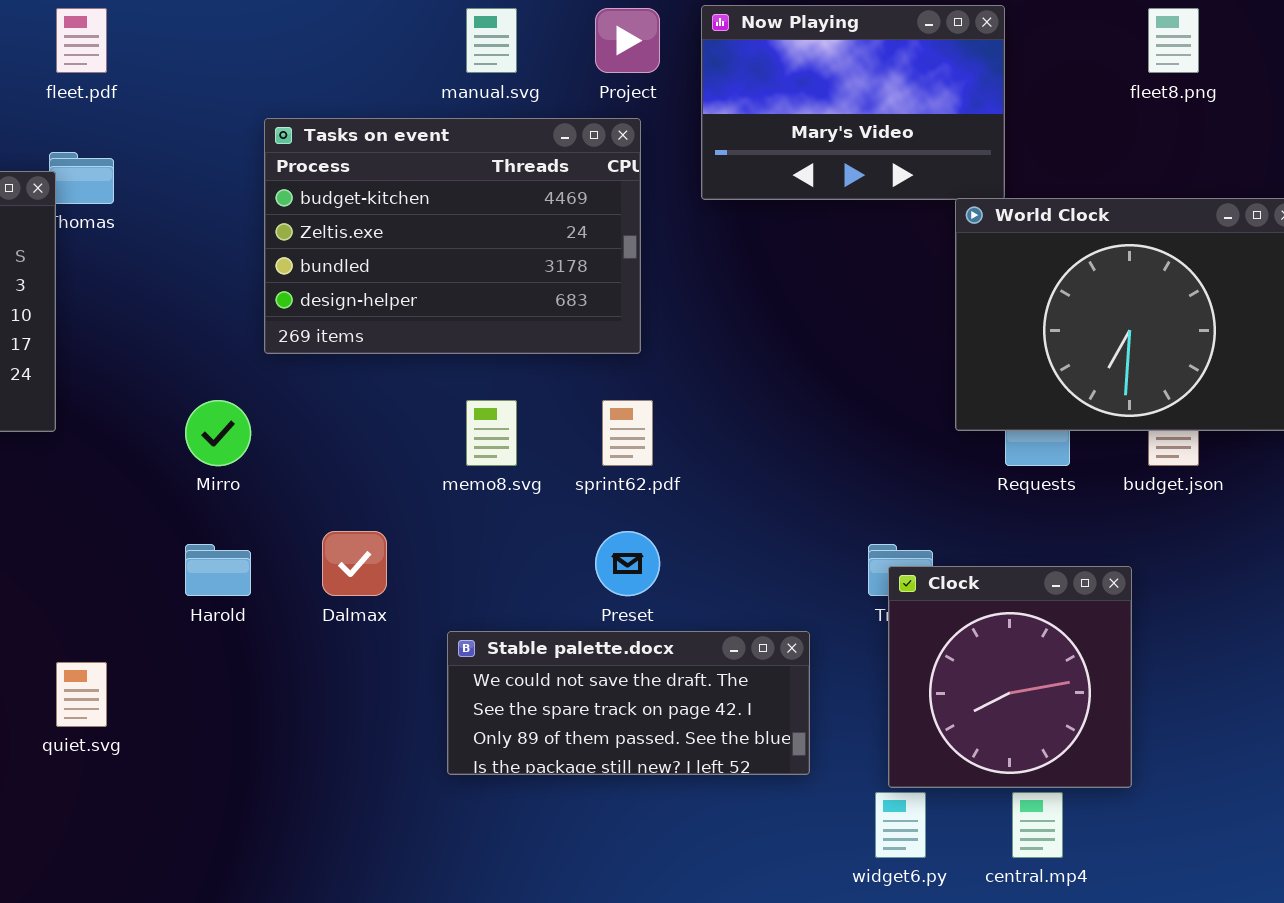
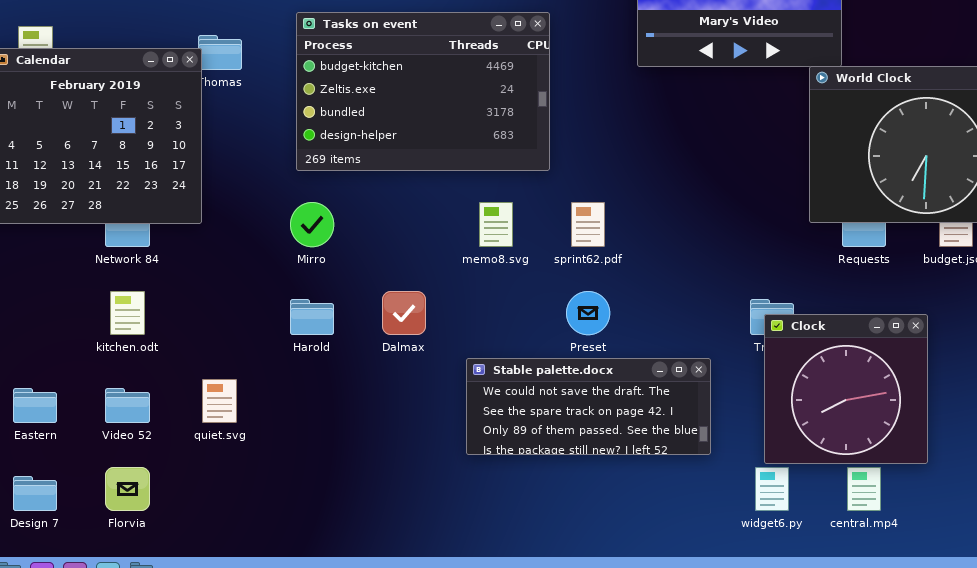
Tasks on event: [264,118,641,354] -> [296,12,550,171], moved

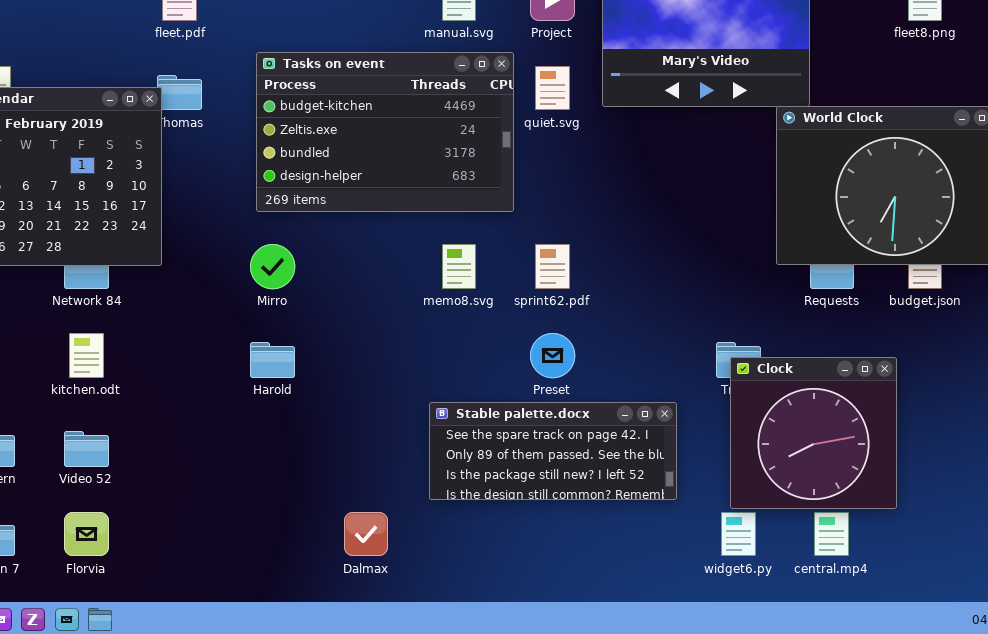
Dalmax: [382,291,426,335] -> [344,512,388,556], moved
Stable palette.docx: [466,358,711,455] -> [429,402,677,500], scrolled down 1 row
quiet.svg: [202,379,237,423] -> [535,66,570,110], moved

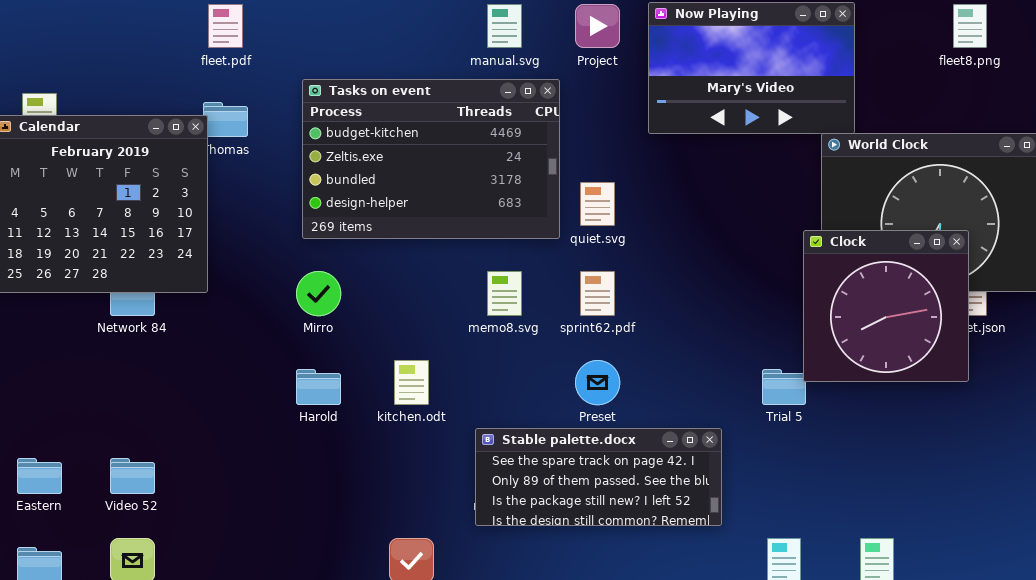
quiet.svg: [535,66,570,110] -> [580,182,615,226], moved
kitchen.odt: [69,333,104,378] -> [394,360,429,405], moved
Clock: [730,357,897,509] -> [803,230,969,382], moved

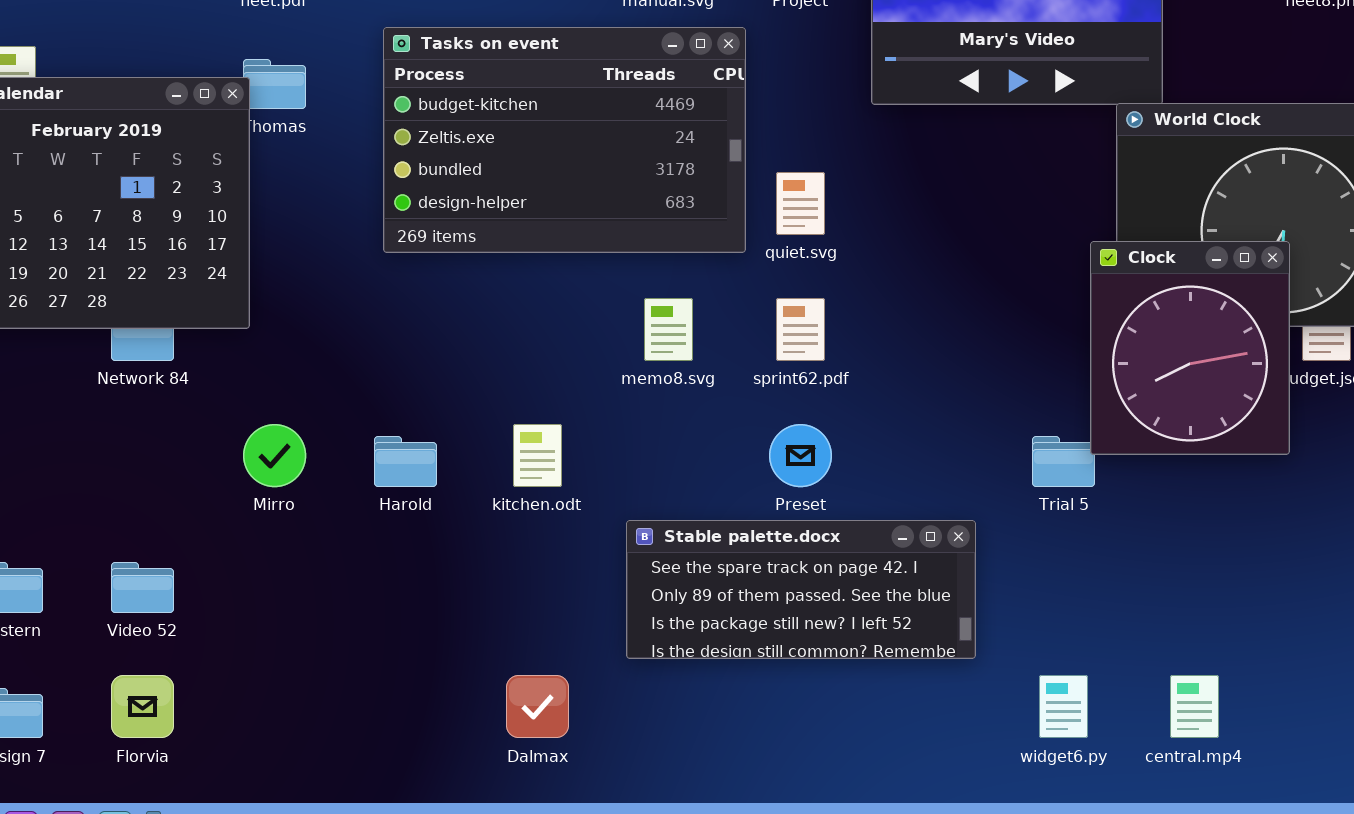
Clock: [803,230,969,382] -> [1090,241,1290,455], resized
Mirro: [296,271,341,316] -> [243,424,306,487], moved

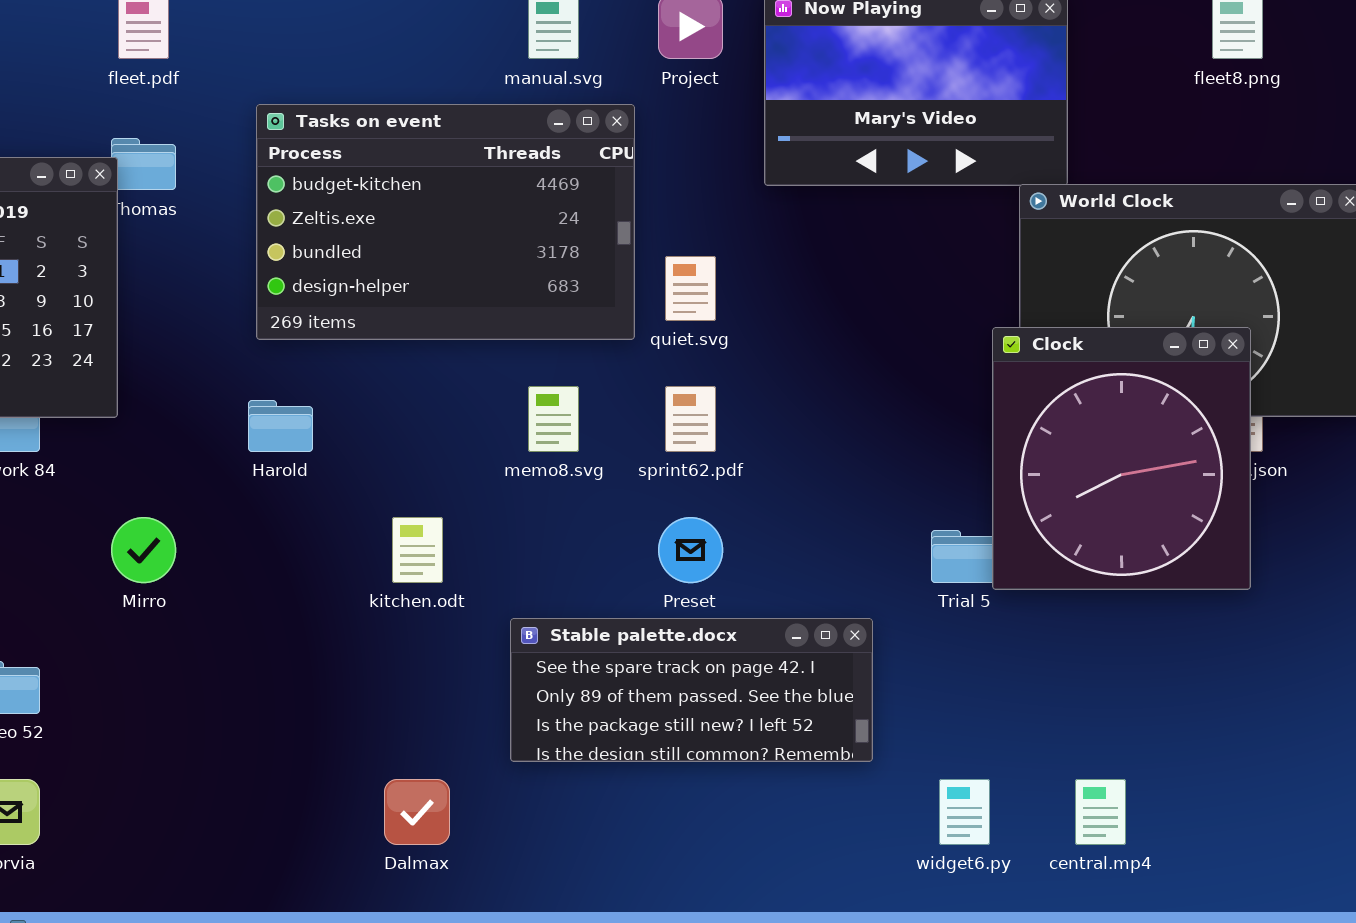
Clock: [1090,241,1290,455] -> [992,327,1251,590], resized
Harold: [374,436,437,487] -> [248,400,313,452], moved

